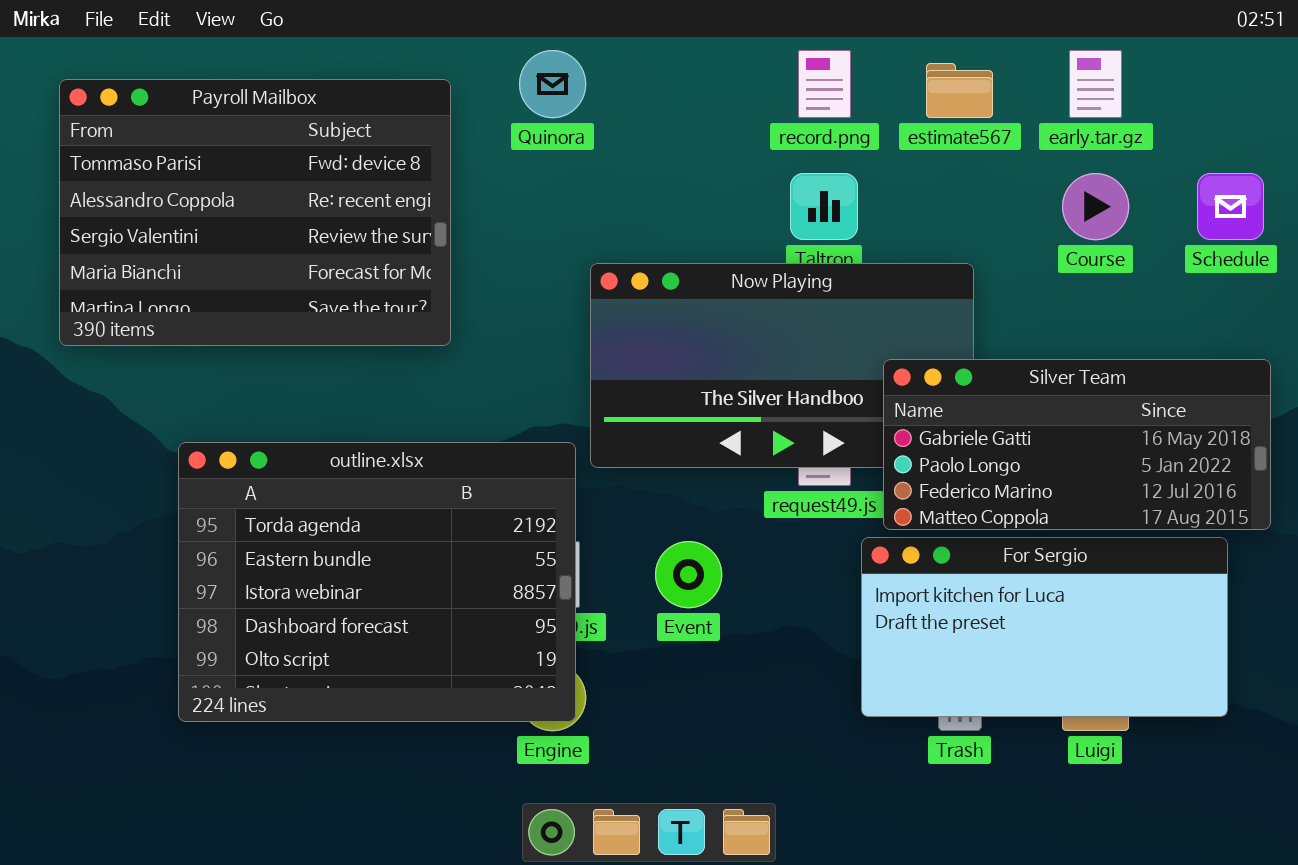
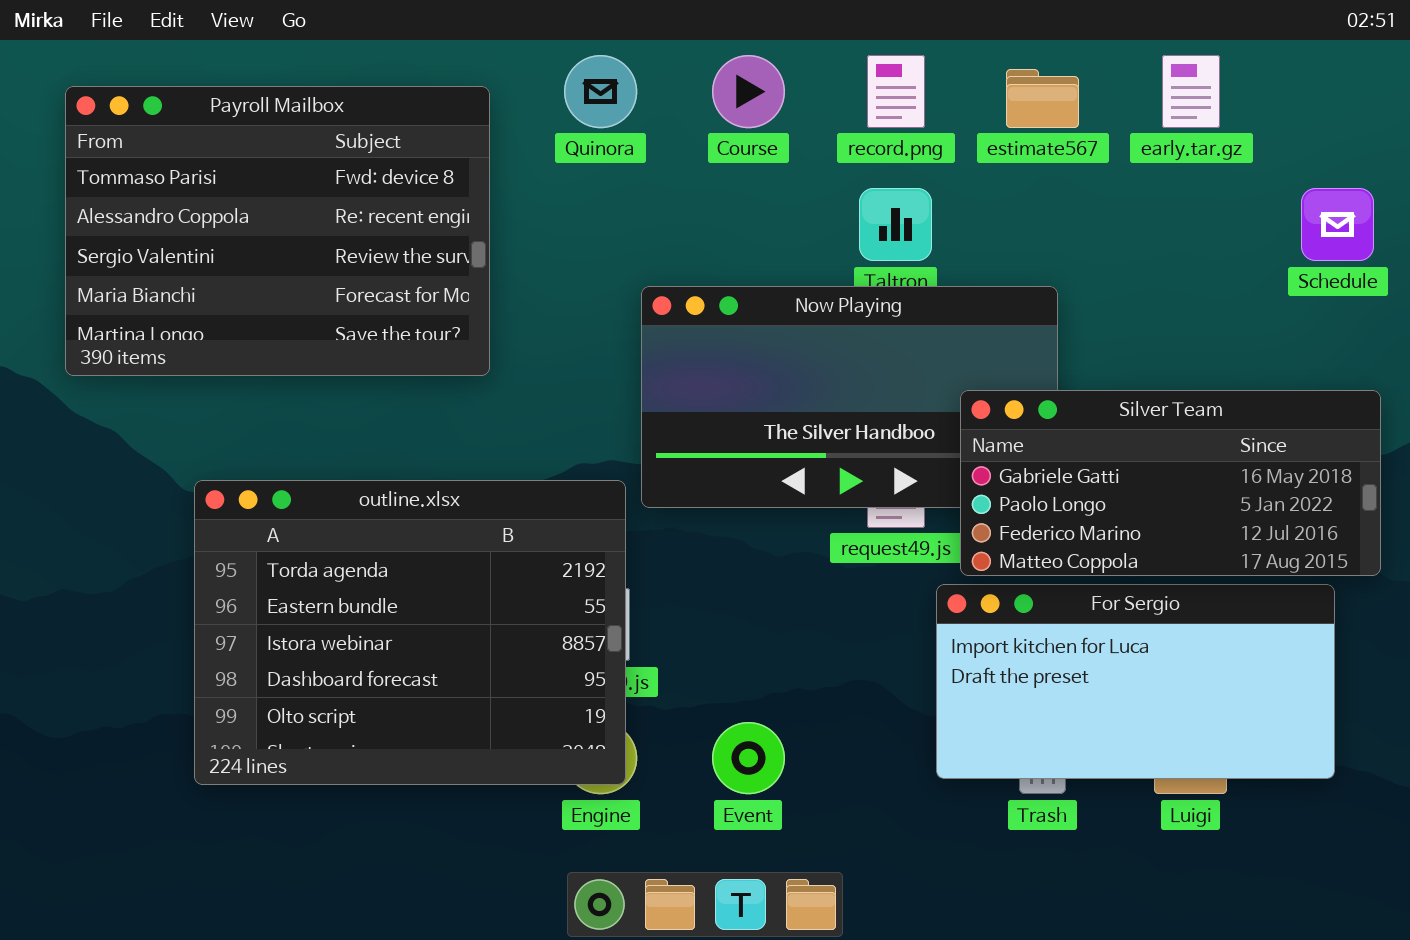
Course: [1062,173,1129,240] -> [712,55,785,128], moved
Event: [655,541,722,608] -> [712,722,785,794], moved

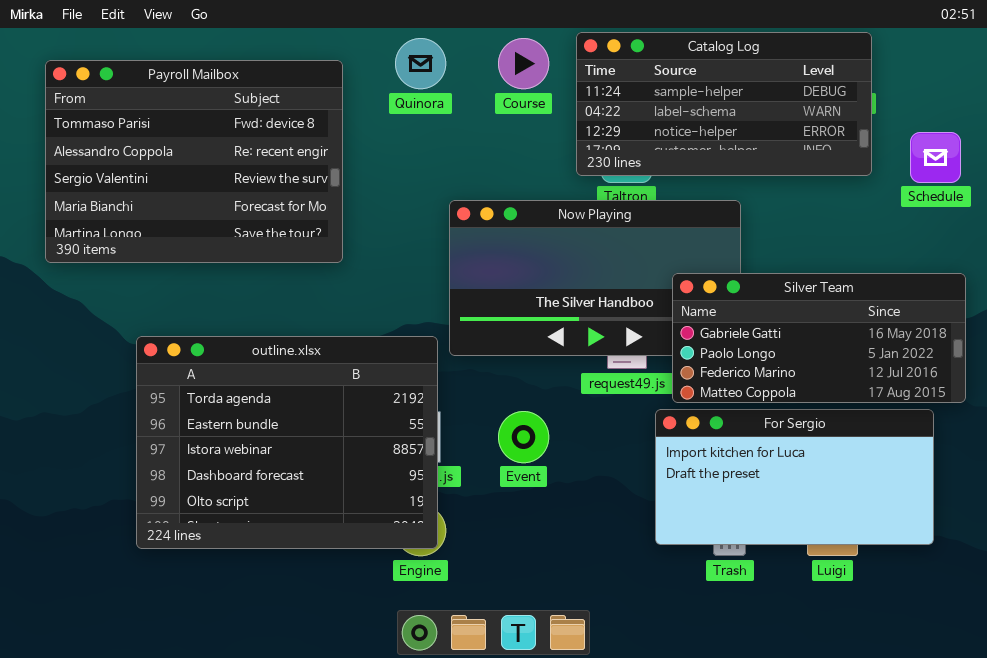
Catalog Log: none -> [576,32,872,176], opened
Event: [712,722,785,794] -> [498,411,549,463], moved

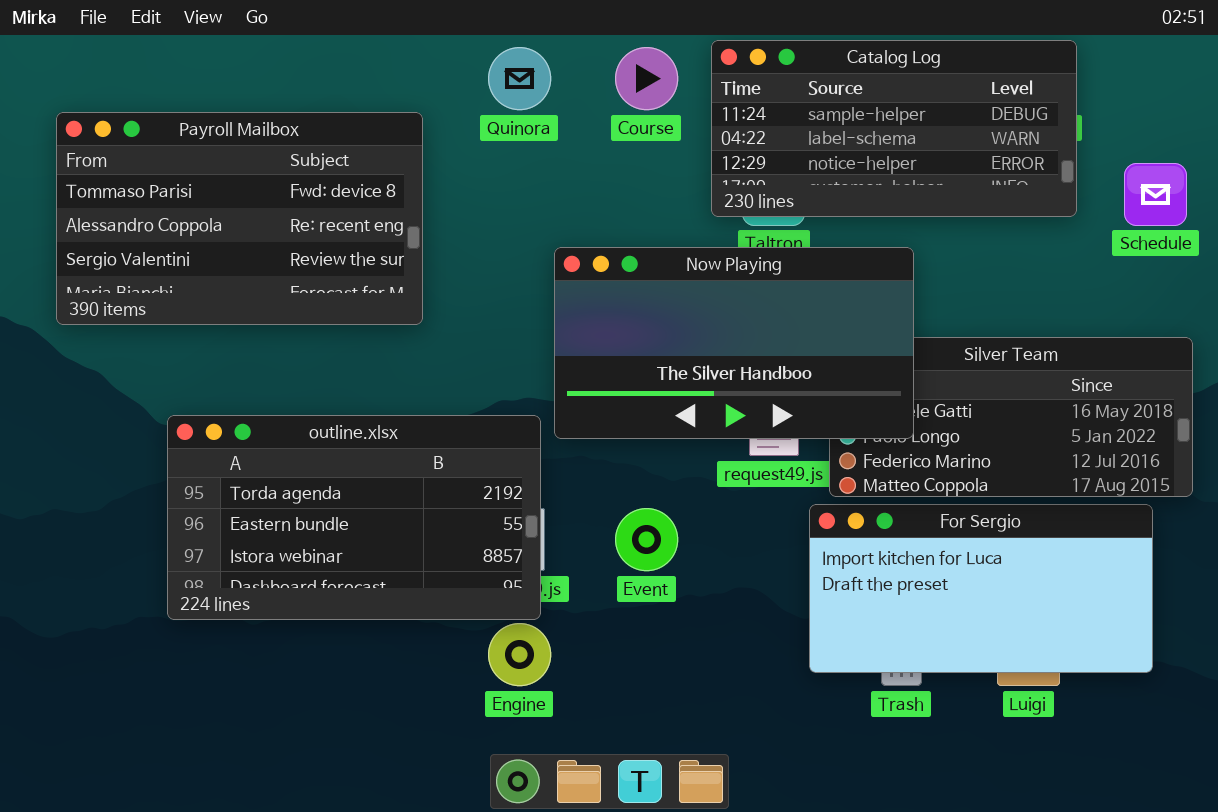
Payroll Mailbox: [45,60,343,263] -> [56,112,423,325], resized
Now Playing: [449,200,741,356] -> [554,247,914,439], raised
outline.xlsx: [136,336,438,549] -> [167,415,541,620], resized

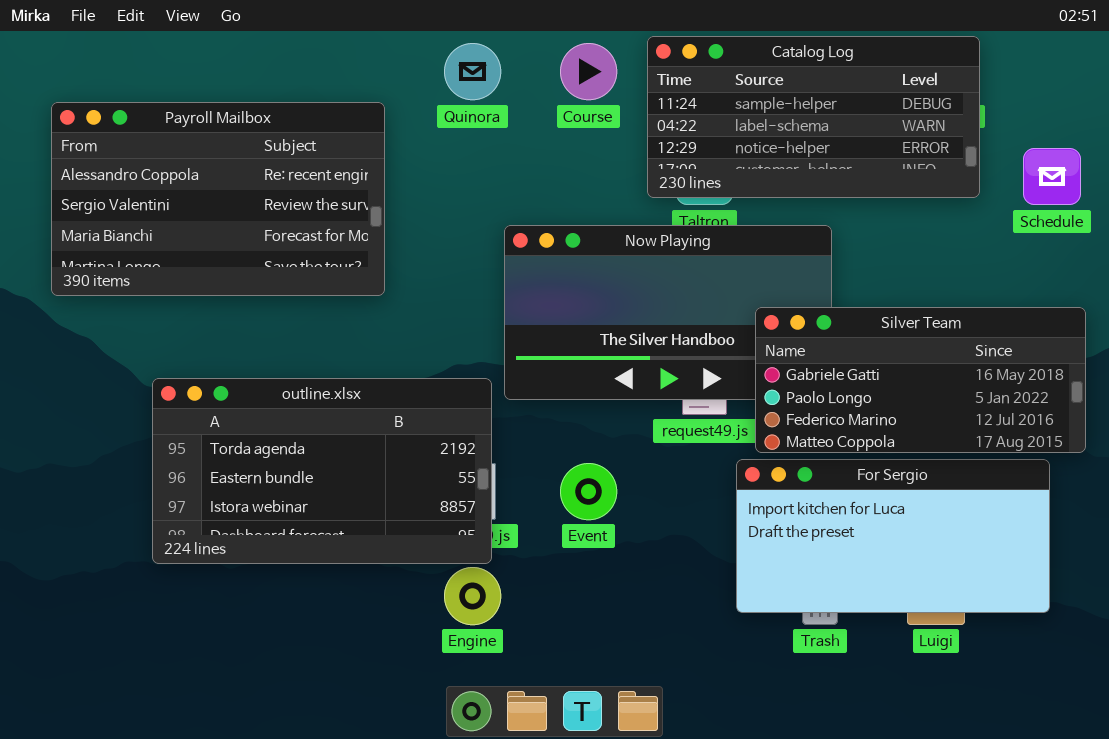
Payroll Mailbox: [56,112,423,325] -> [51,102,385,296], scrolled down 1 row
Silver Team: [829,337,1193,497] -> [755,307,1086,453], raised

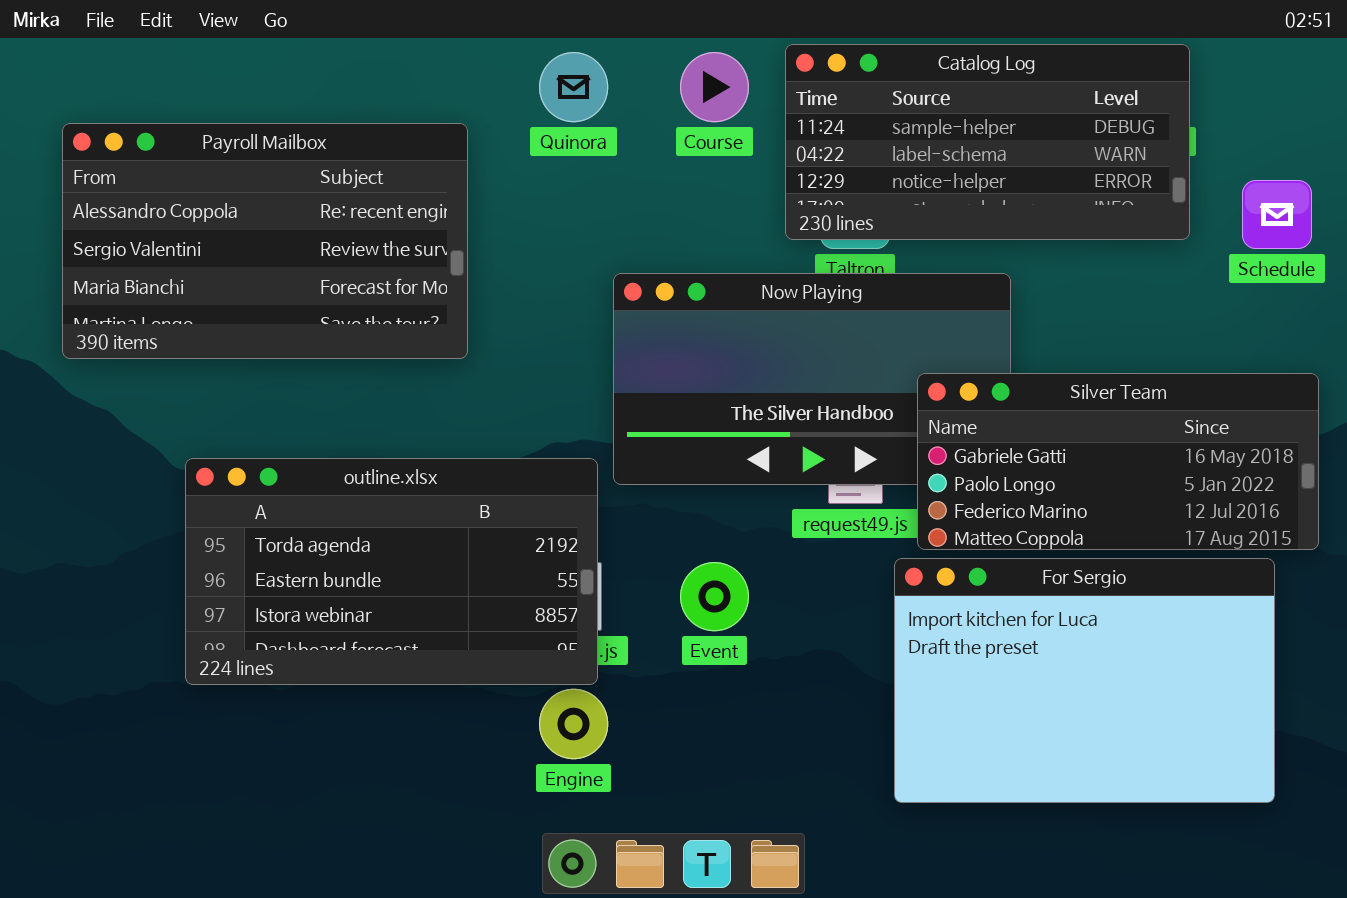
For Sergio: [736,459,1050,613] -> [894,558,1275,803], resized

